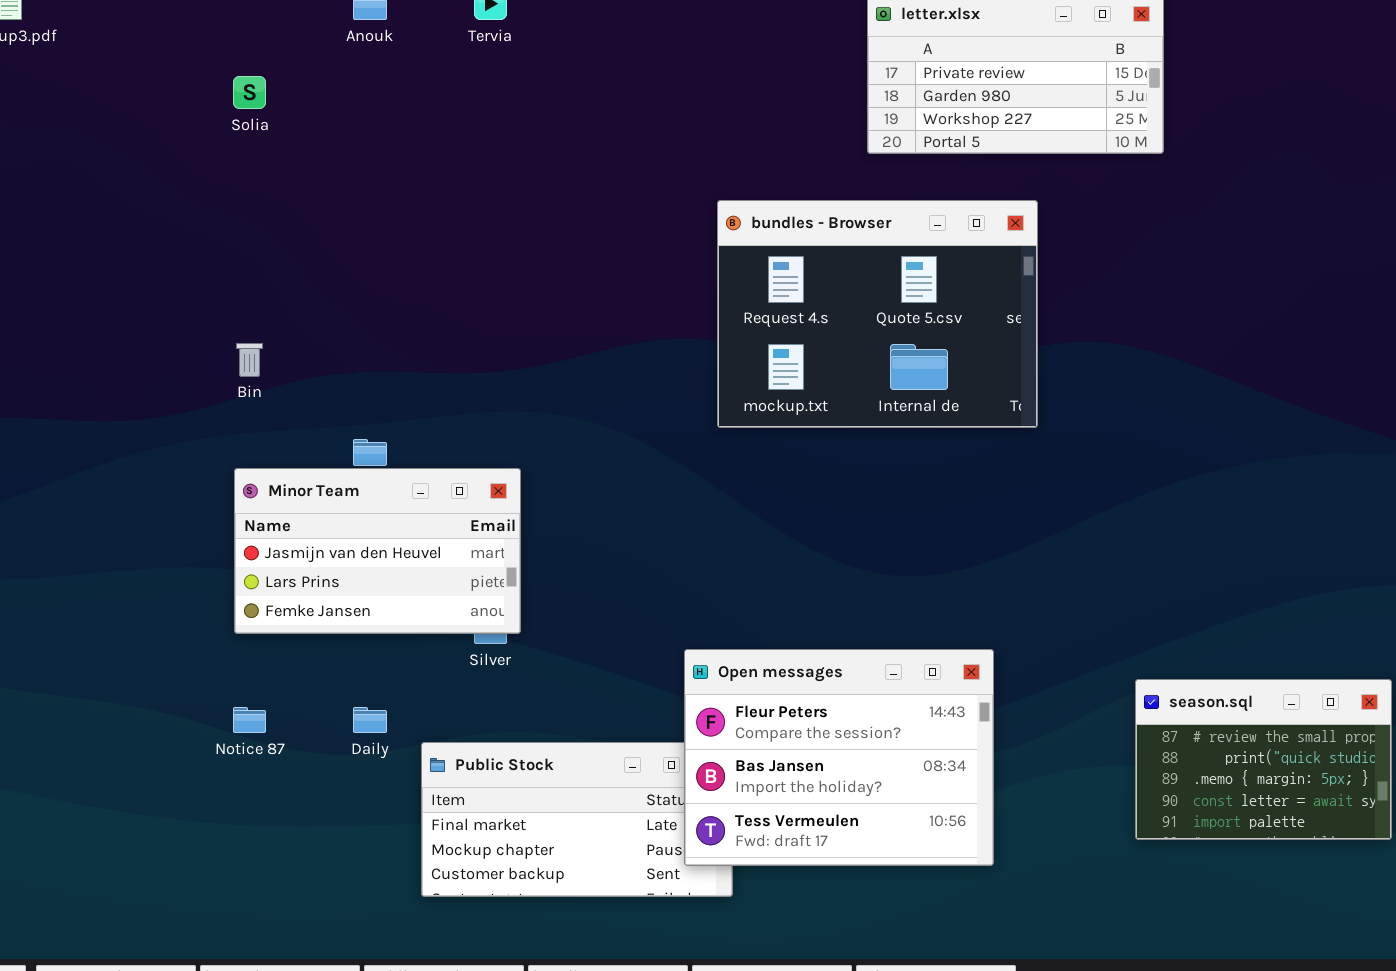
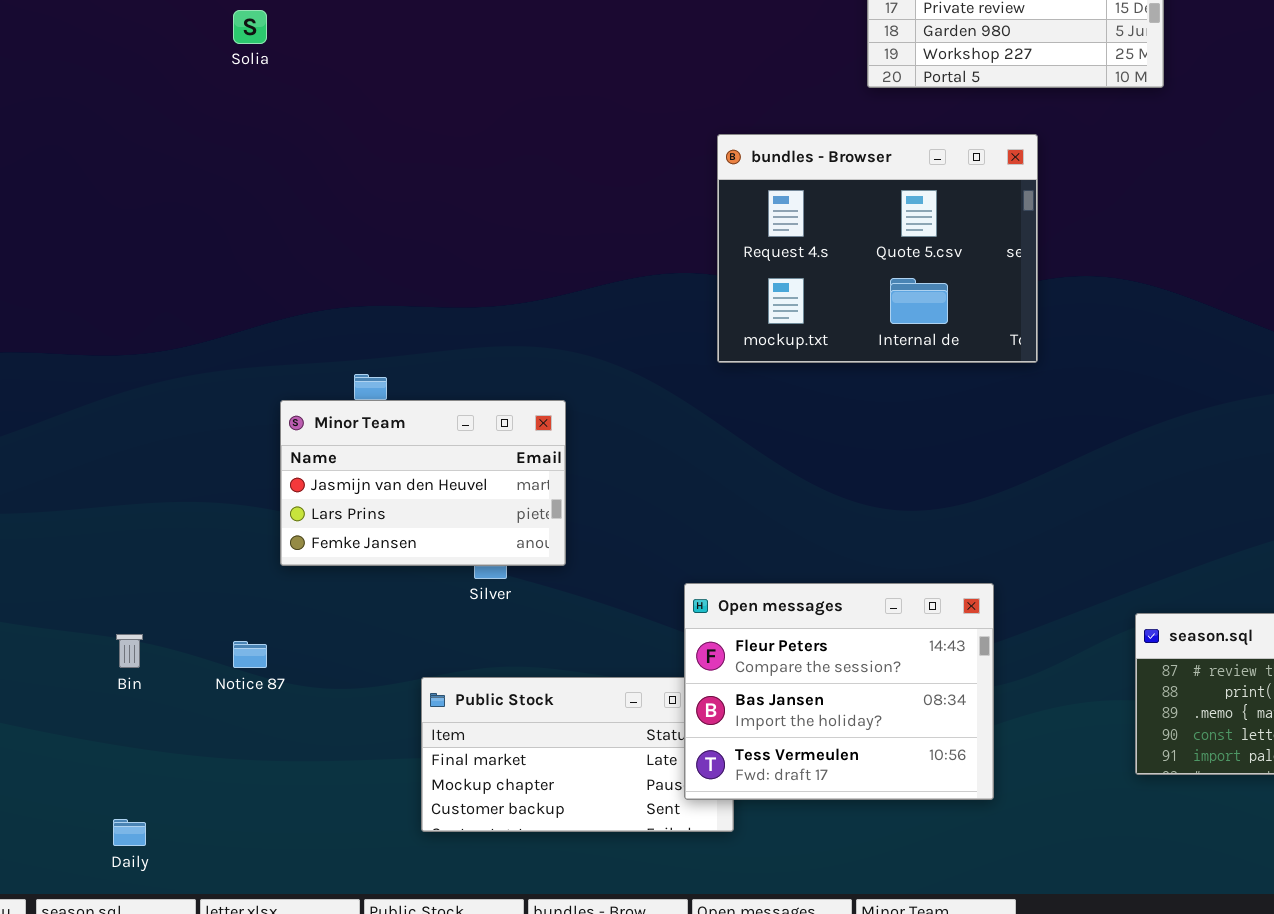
Bin: [236,343,263,377] -> [116,634,143,668], moved
Minor Team: [234,468,521,634] -> [280,400,566,566], moved
Daily: [353,707,387,733] -> [113,819,146,846], moved

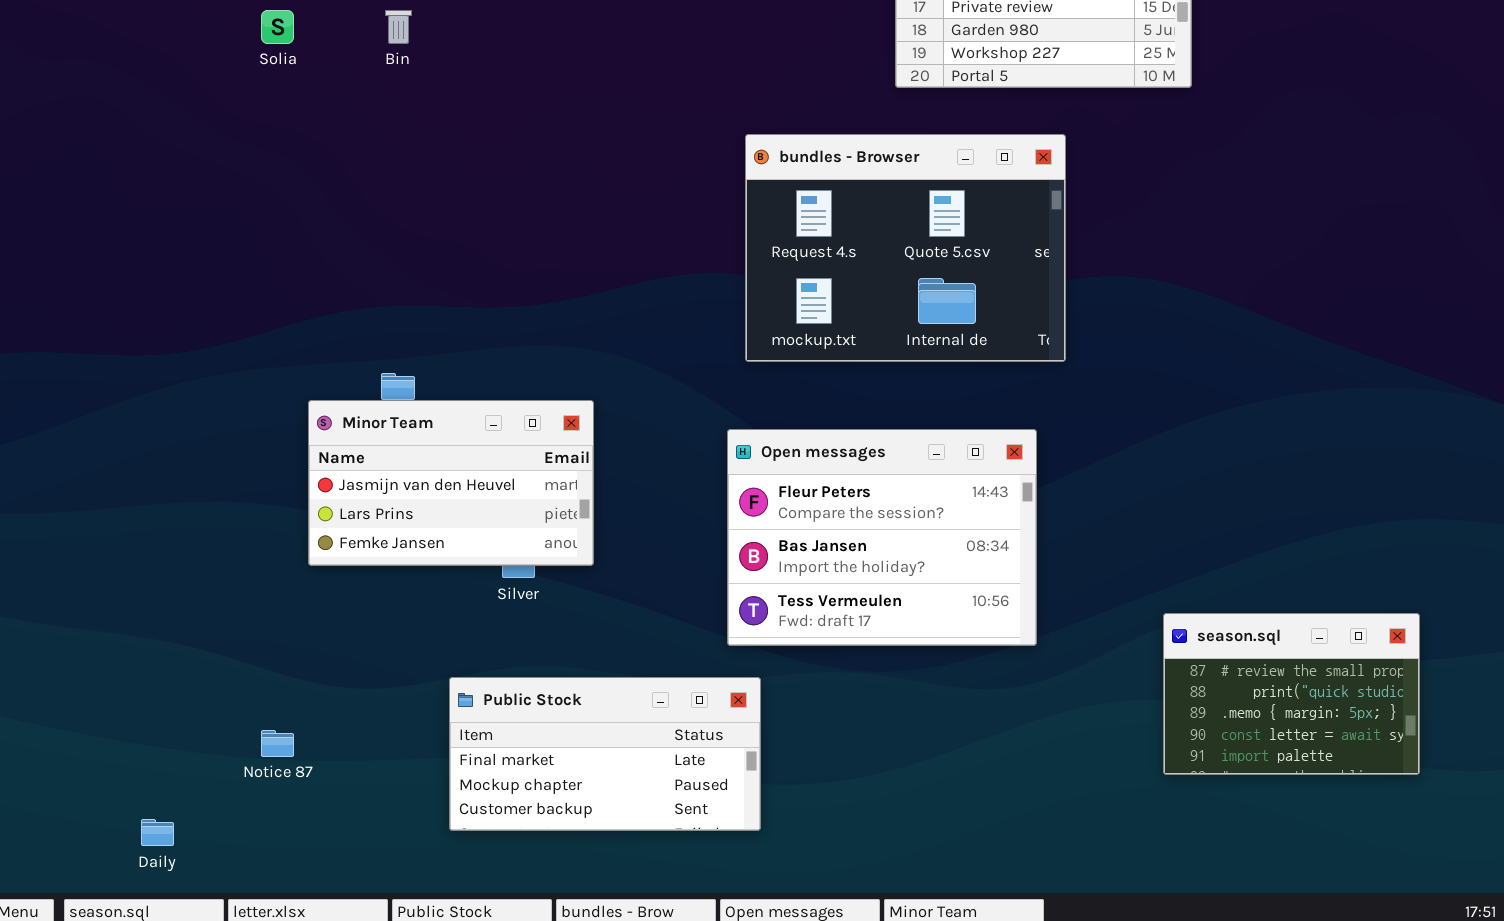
Open messages: [684,583,994,800] -> [727,429,1037,646], moved
Bin: [116,634,143,668] -> [385,10,412,44], moved
Notice 87: [233,641,267,668] -> [261,730,294,757], moved

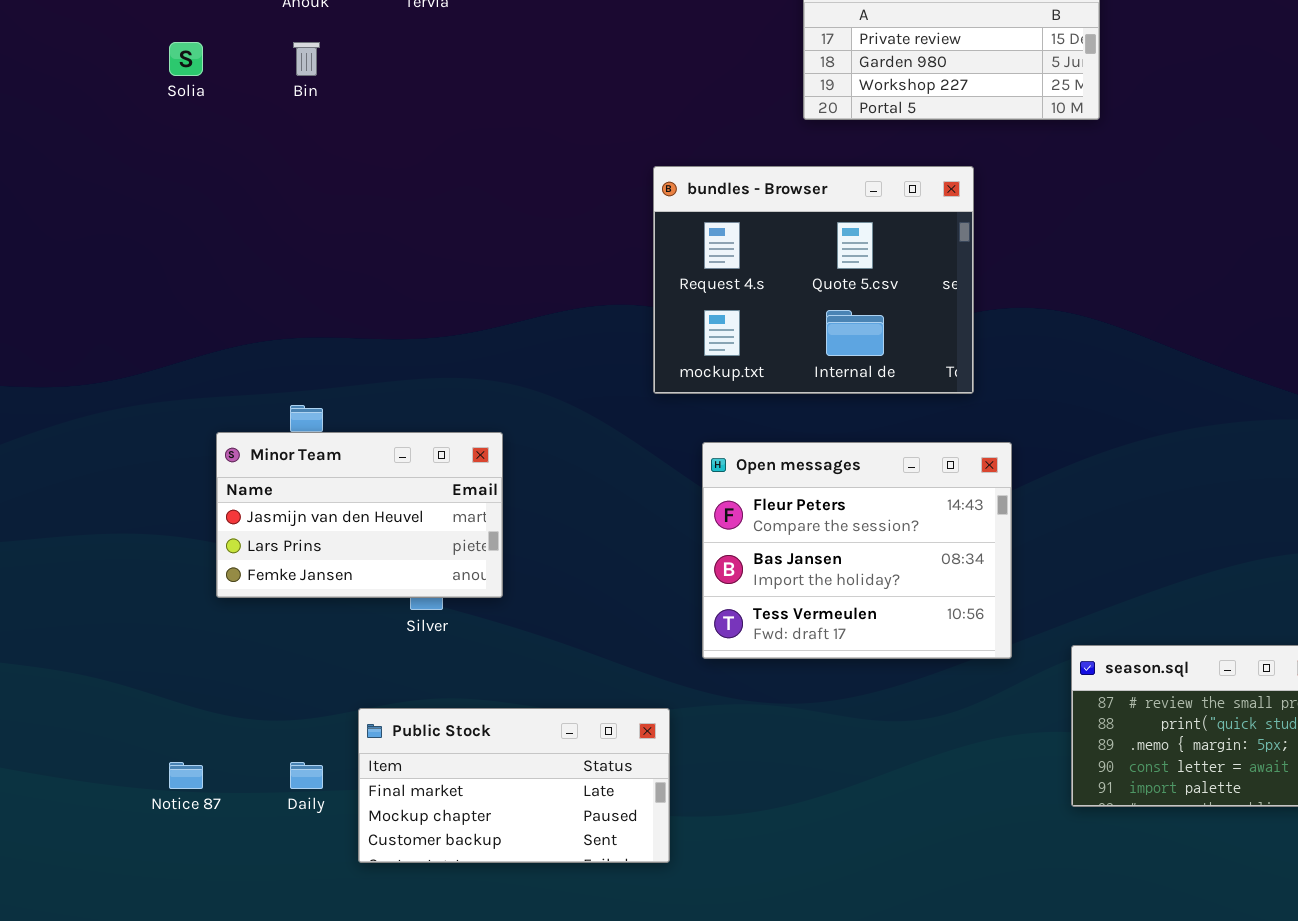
Open messages: [727,429,1037,646] -> [702,442,1012,659], moved
Daily: [141,819,174,846] -> [290,762,323,789], moved

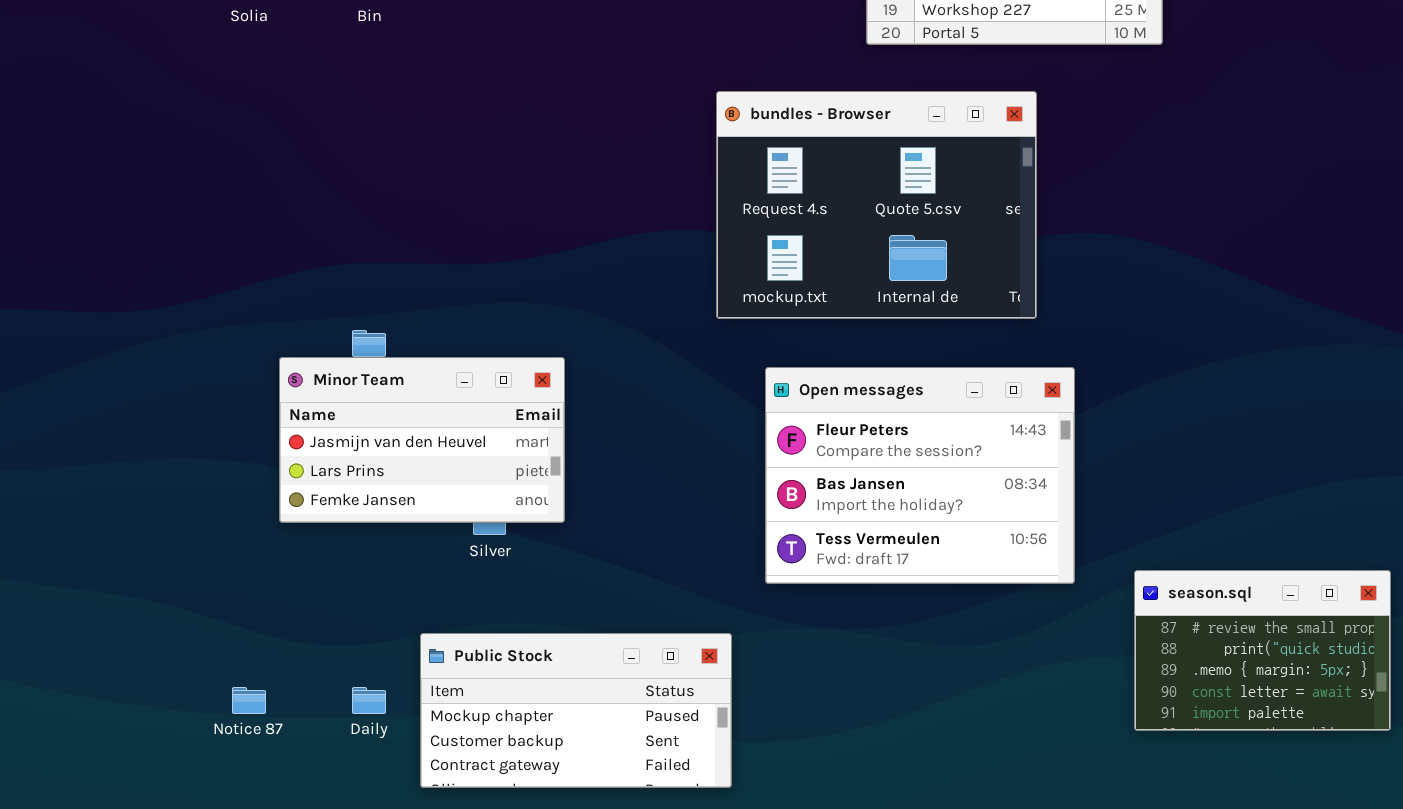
Public Stock: [358,708,670,863] -> [420,633,732,788], scrolled down 1 row

